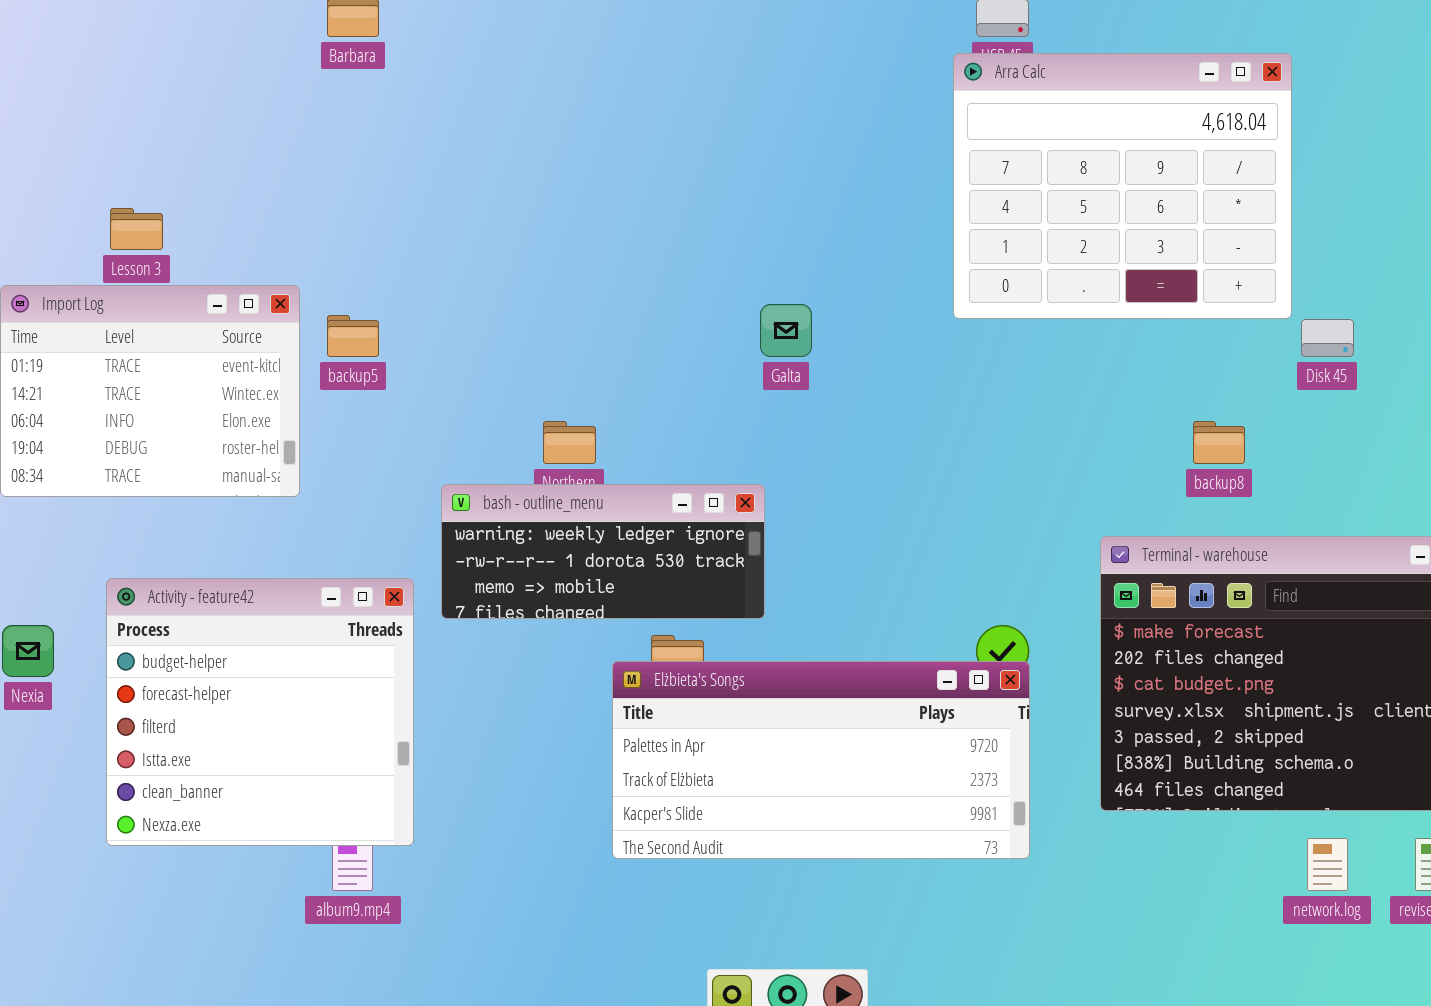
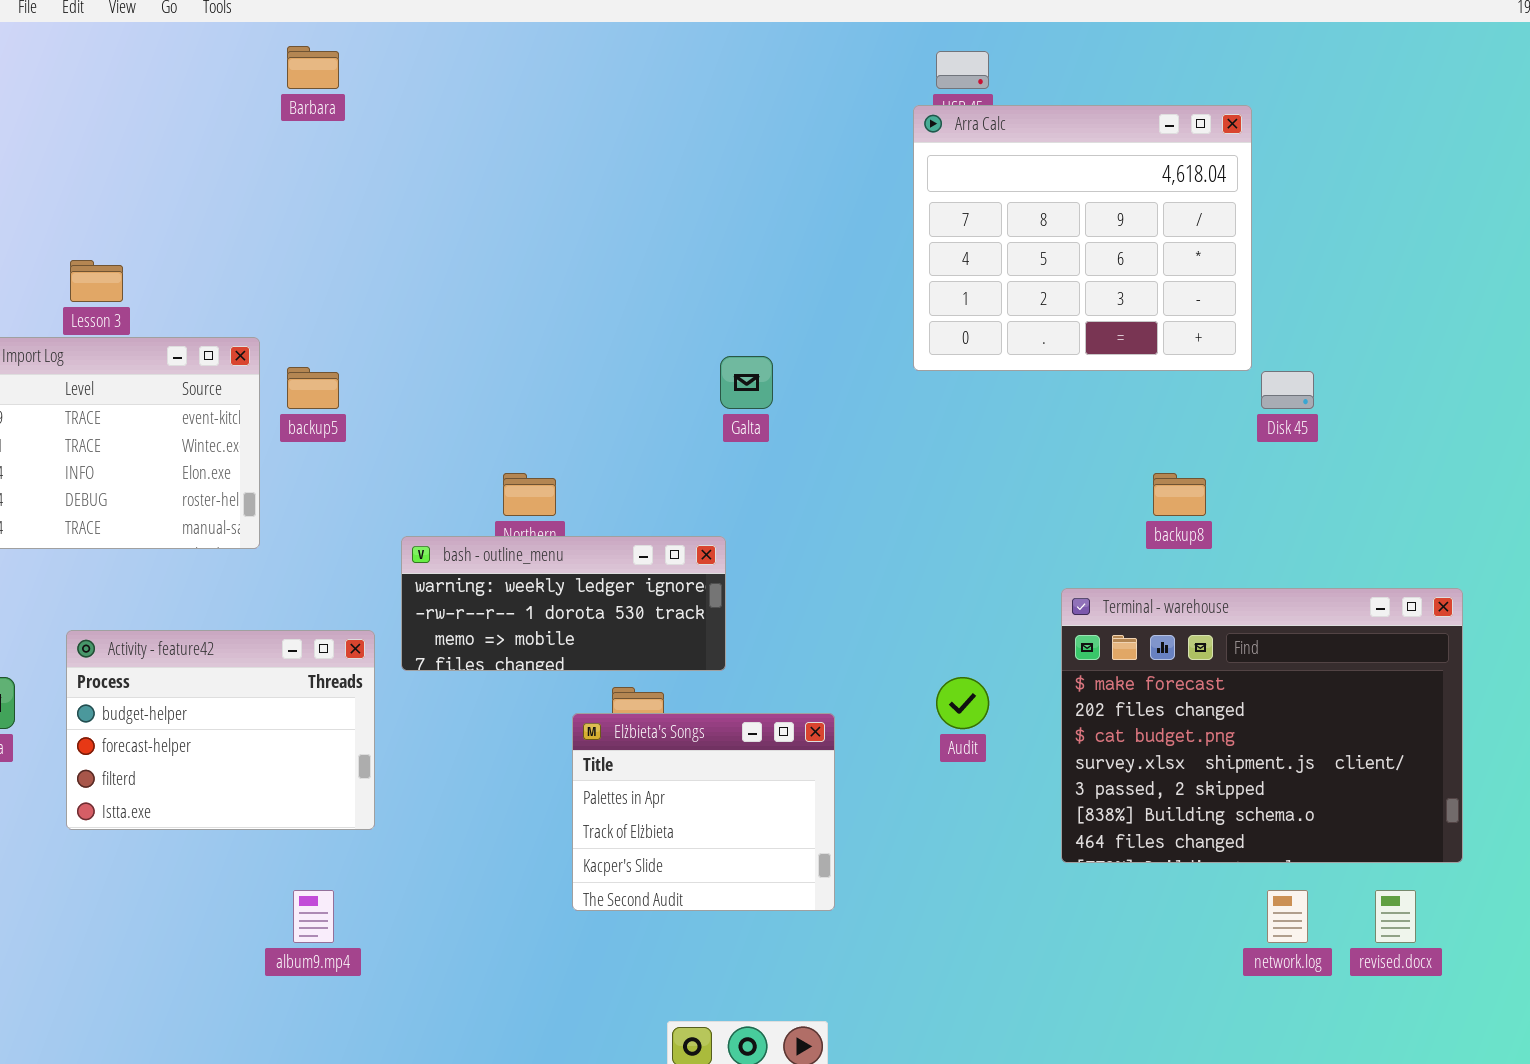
Activity - feature42: [106,578,414,846] -> [66,630,375,830], resized
Elżbieta's Songs: [612,661,1030,859] -> [572,713,835,911], resized

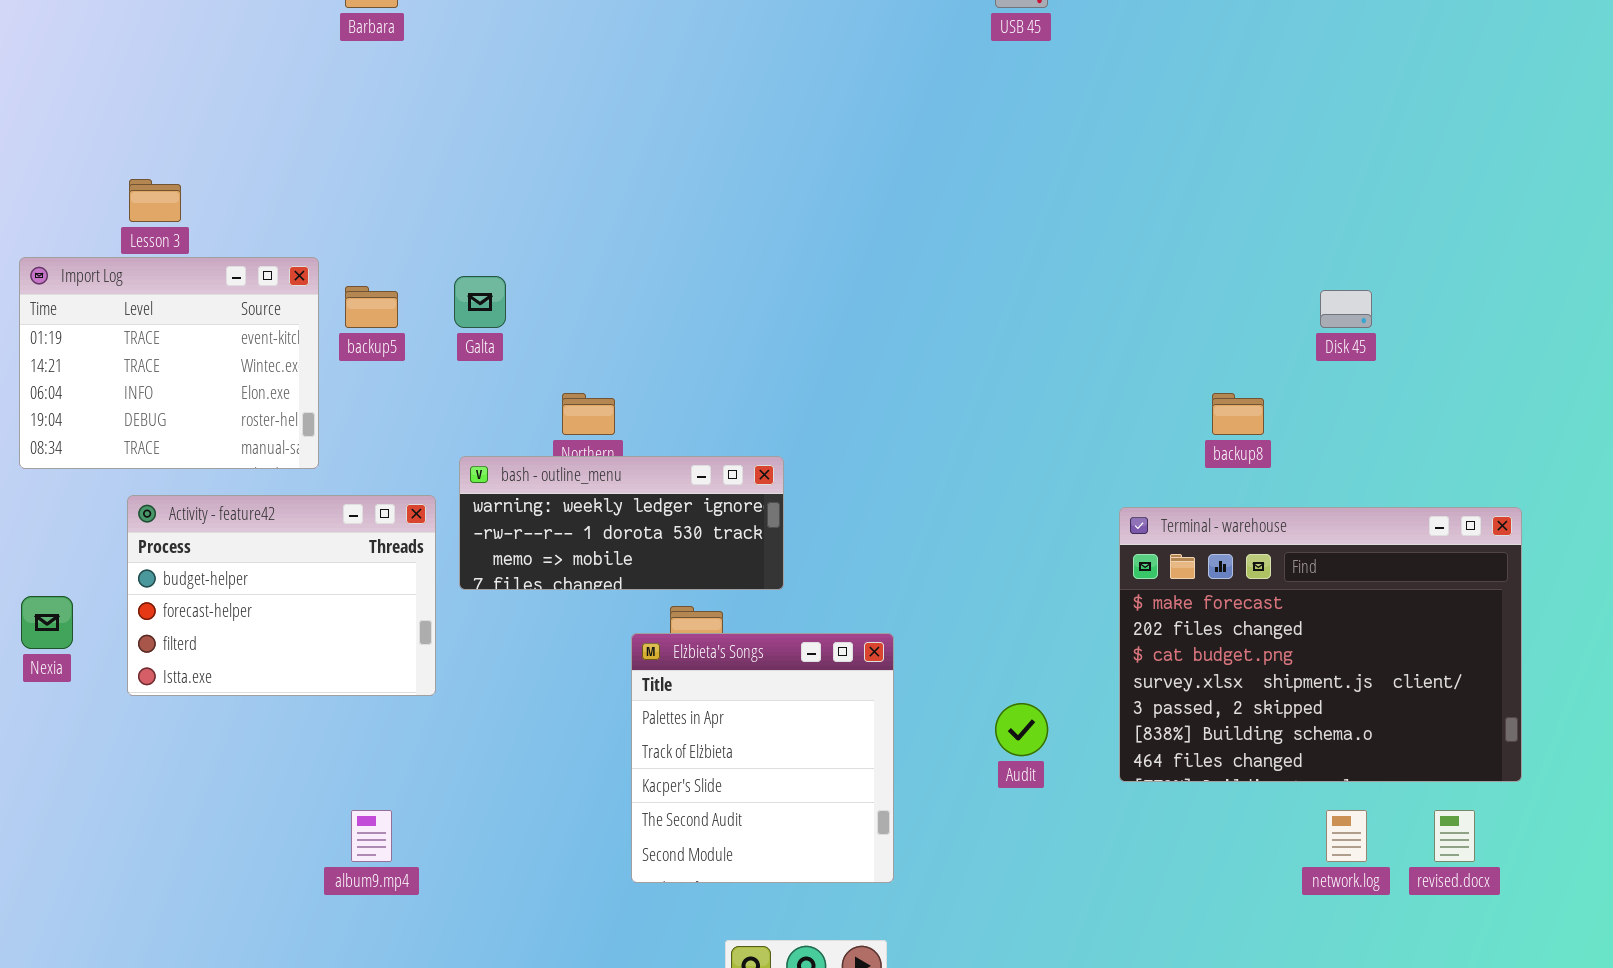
Arra Calc: [913,105,1252,371] -> none, closed
Galta: [720,356,773,409] -> [454,276,506,328], moved
Activity - feature42: [66,630,375,830] -> [127,495,436,696], moved
Audit: [936,677,989,729] -> [995,703,1048,756], moved
Elżbieta's Songs: [572,713,835,911] -> [631,633,894,883], resized

